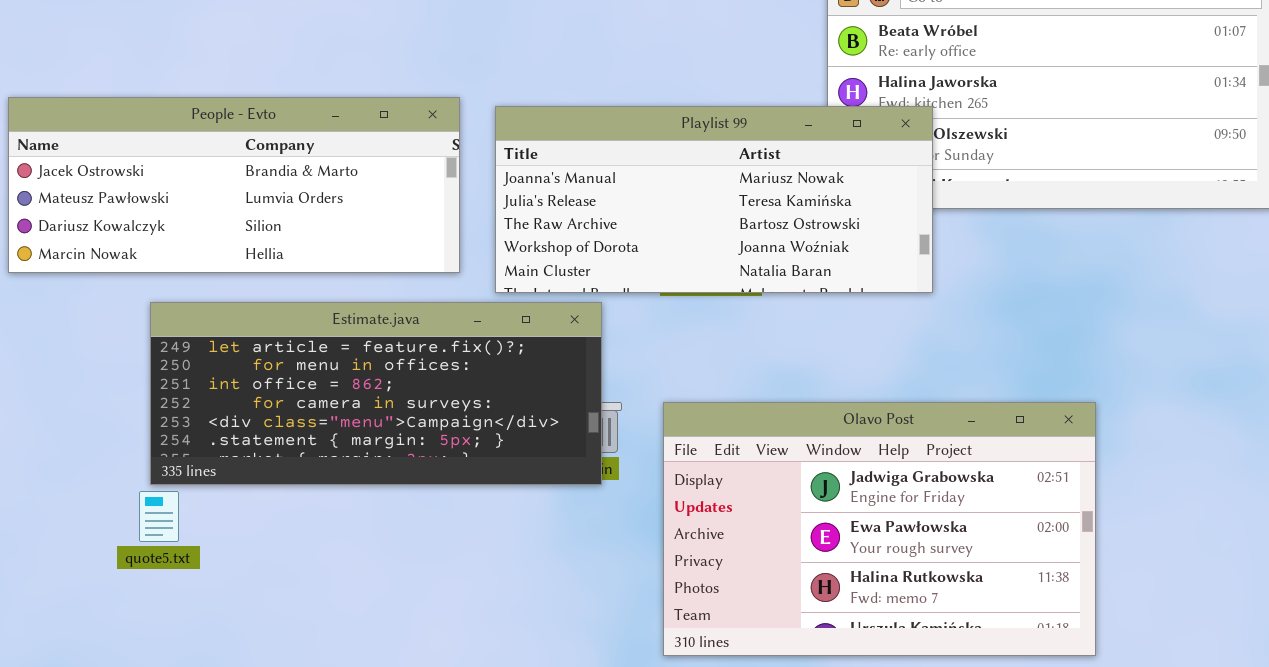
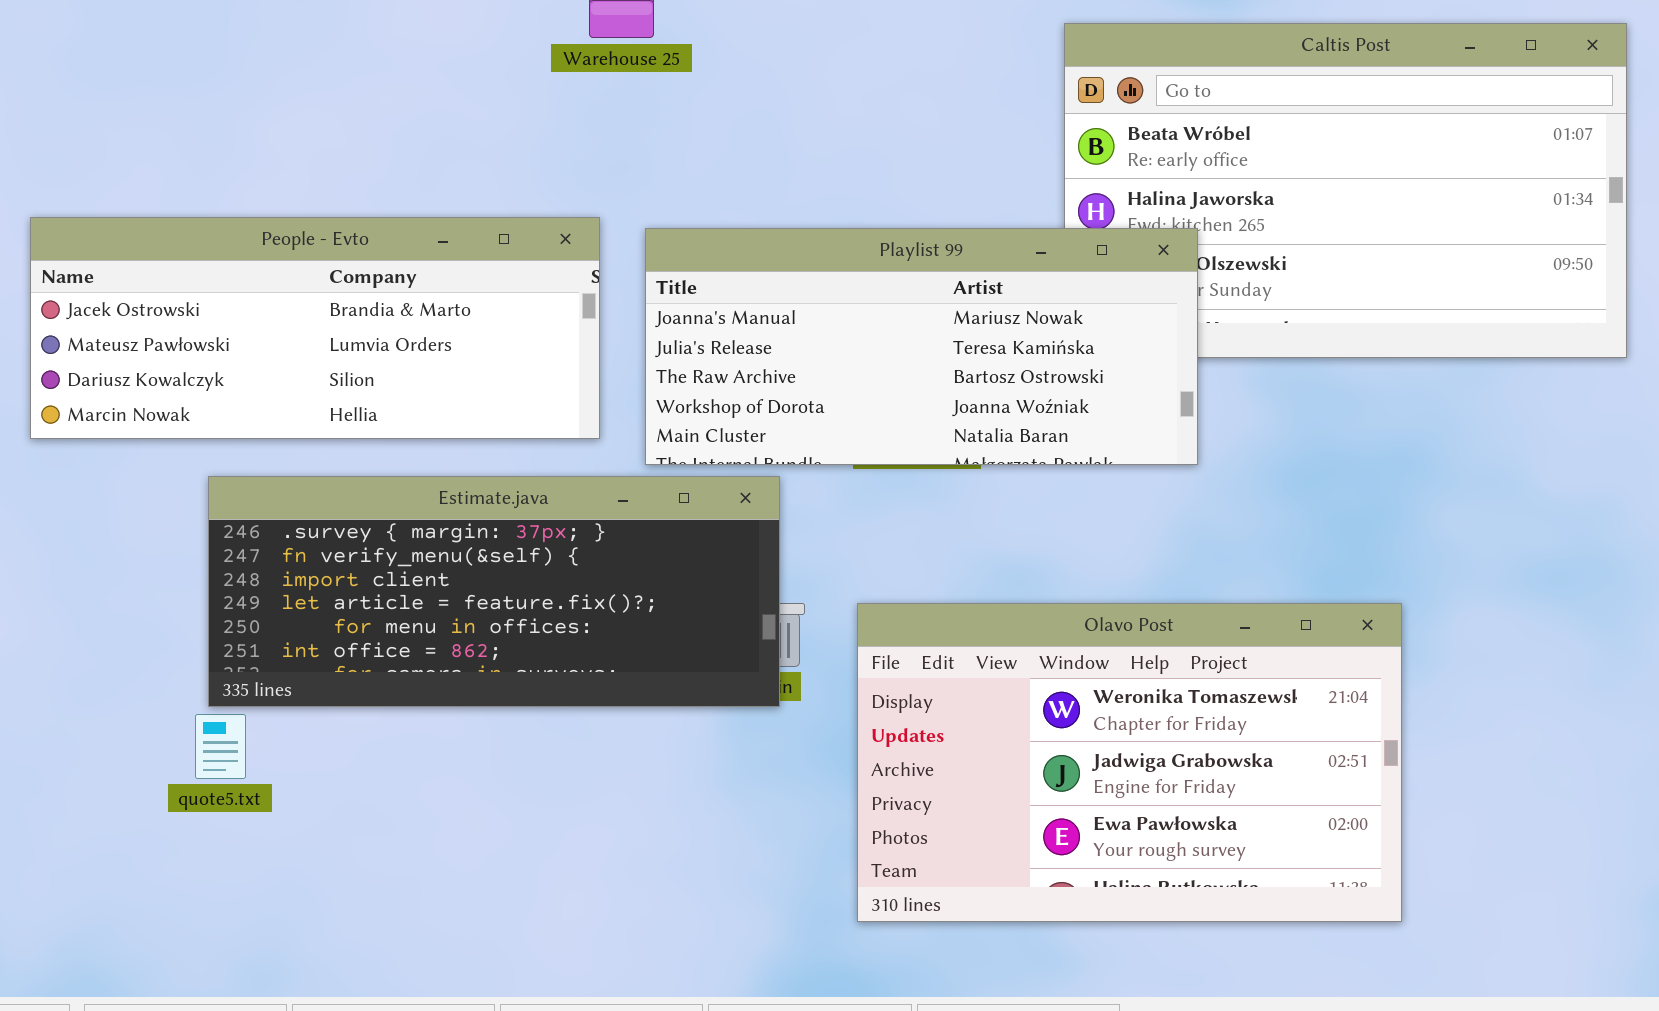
Estimate.java: [150,302,602,485] -> [208,476,780,707], scrolled up 3 rows
Olavo Post: [663,402,1096,656] -> [857,603,1402,922], scrolled up 1 row

